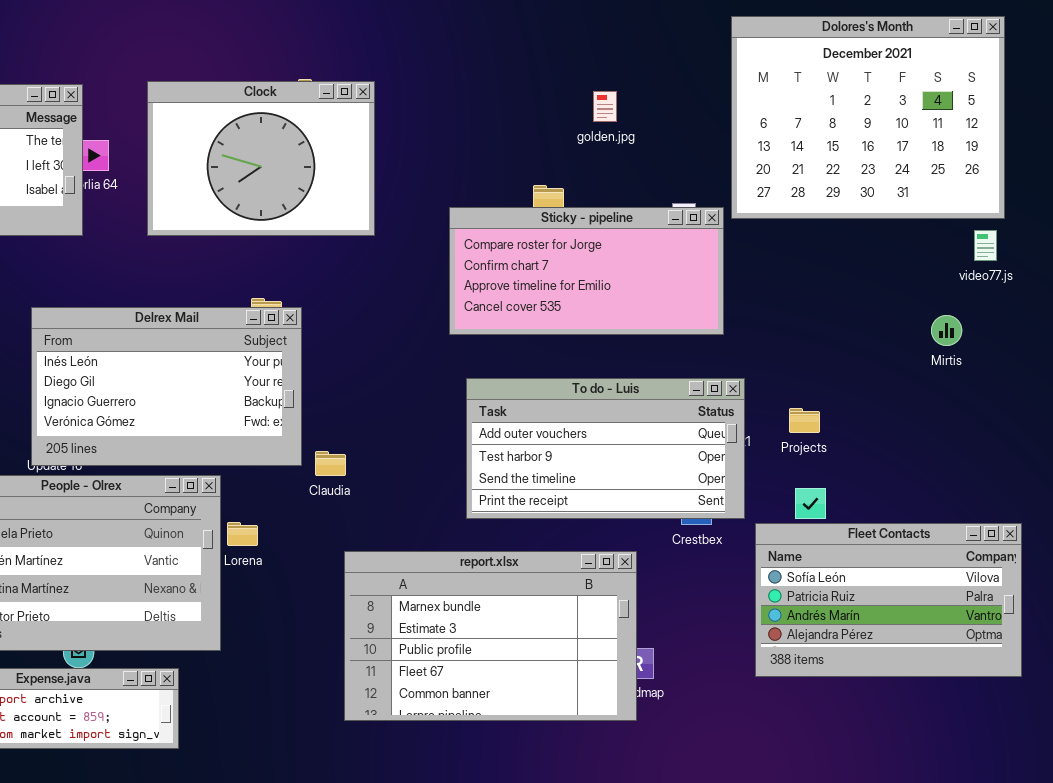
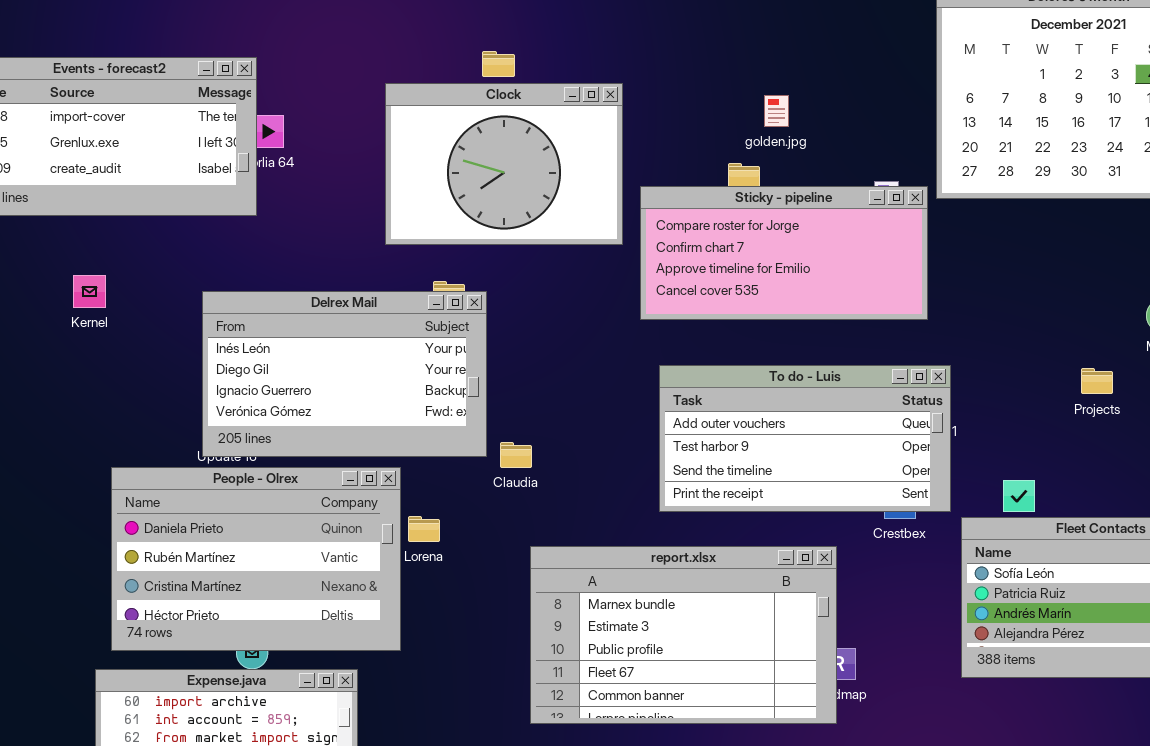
Clock: [147,81,375,236] -> [385,83,623,245], moved
golden.jpg: [593,91,617,122] -> [764,95,789,127], moved
Projects: [789,408,820,433] -> [1081,368,1113,394], moved

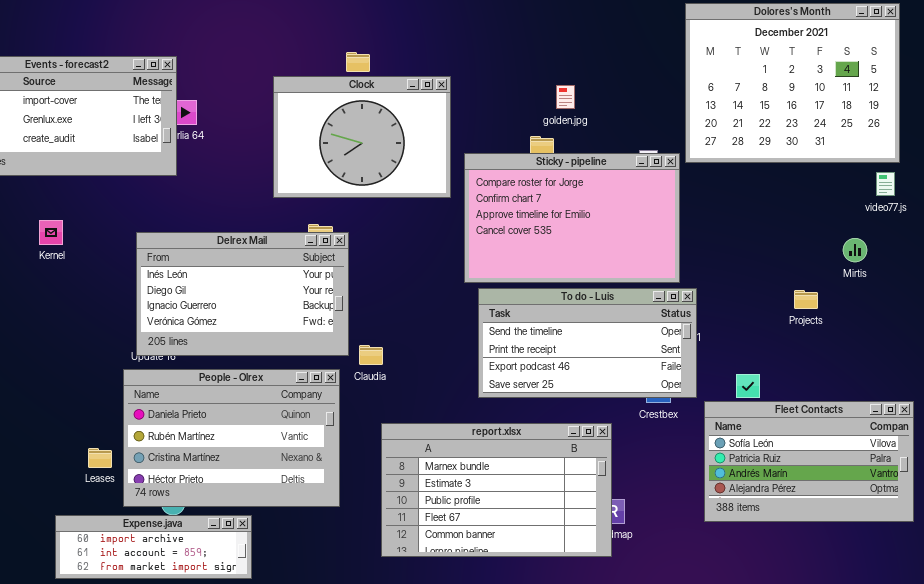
Sticky - pipeline: [640,186,928,320] -> [464,153,680,283], resized
To do - Luis: [659,365,951,512] -> [478,288,697,398], scrolled down 2 rows
People - Olrex: [111,467,401,651] -> [123,369,340,507], moved

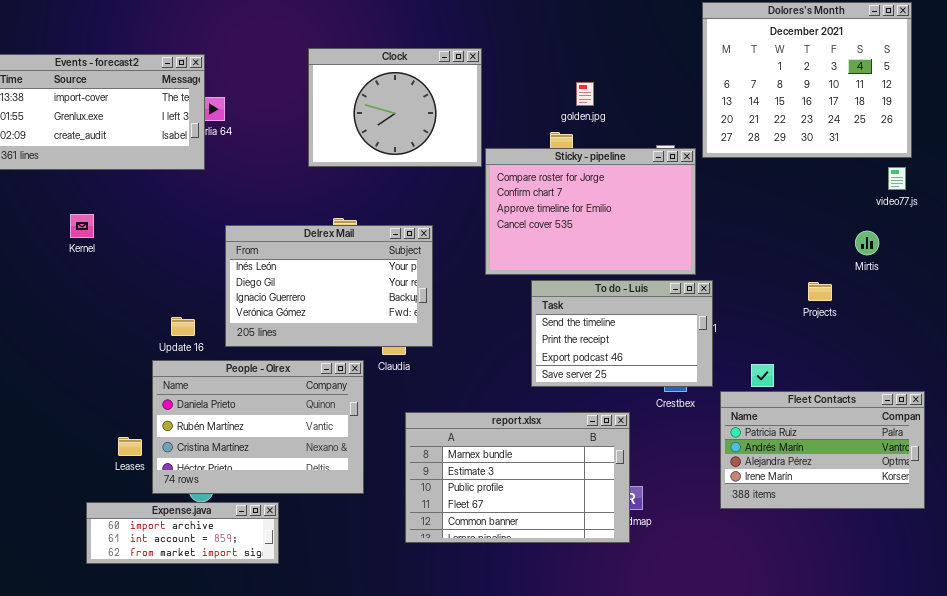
Clock: [273,76,451,198] -> [308,48,482,167], moved
Delrex Mail: [136,232,349,356] -> [225,225,433,347], moved
To do - Luis: [478,288,697,398] -> [531,280,713,387], resized
Fleet Contacts: [704,401,914,522] -> [720,391,925,509], scrolled down 1 row

